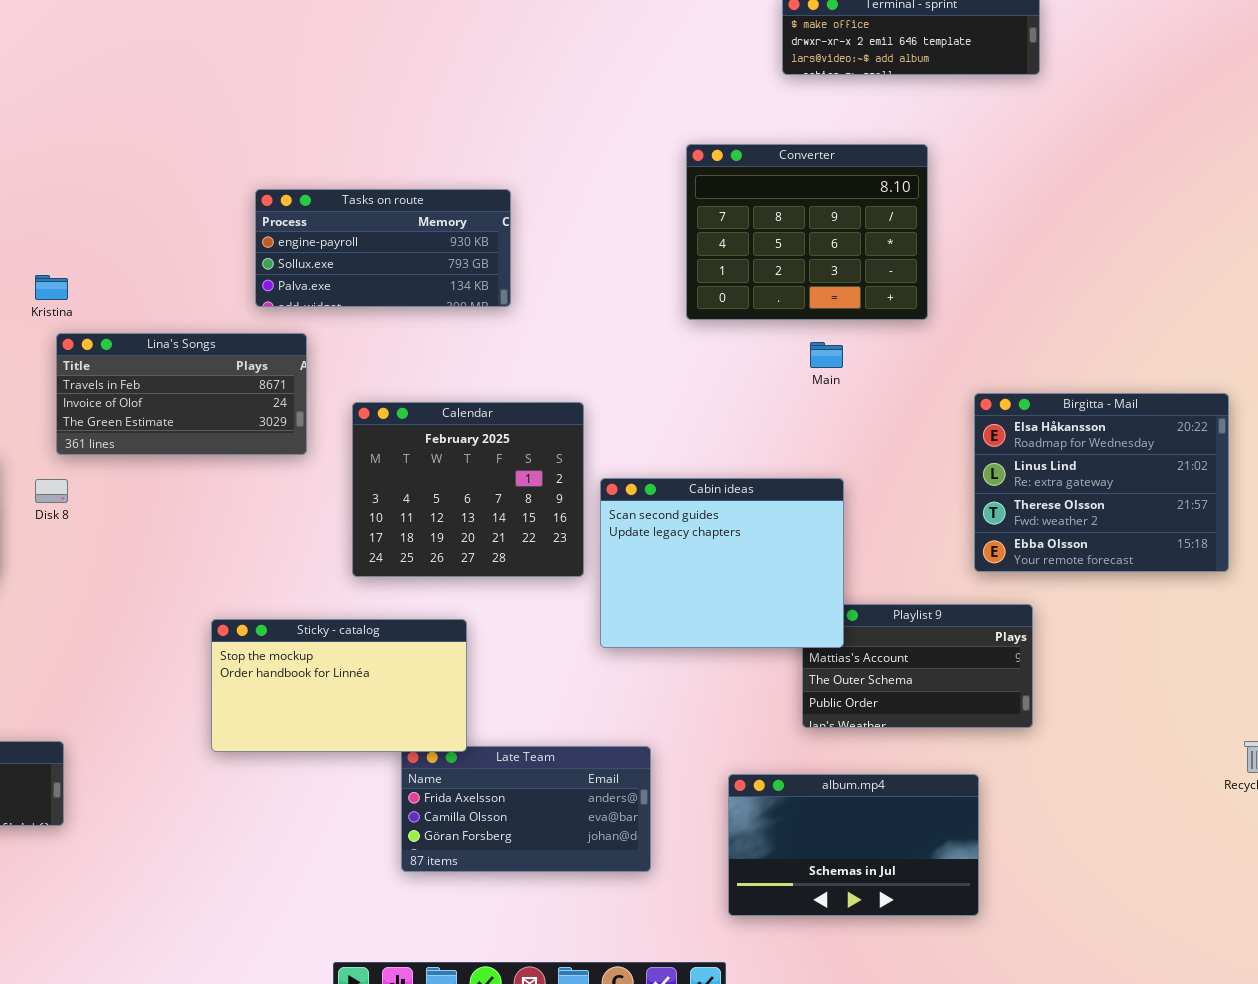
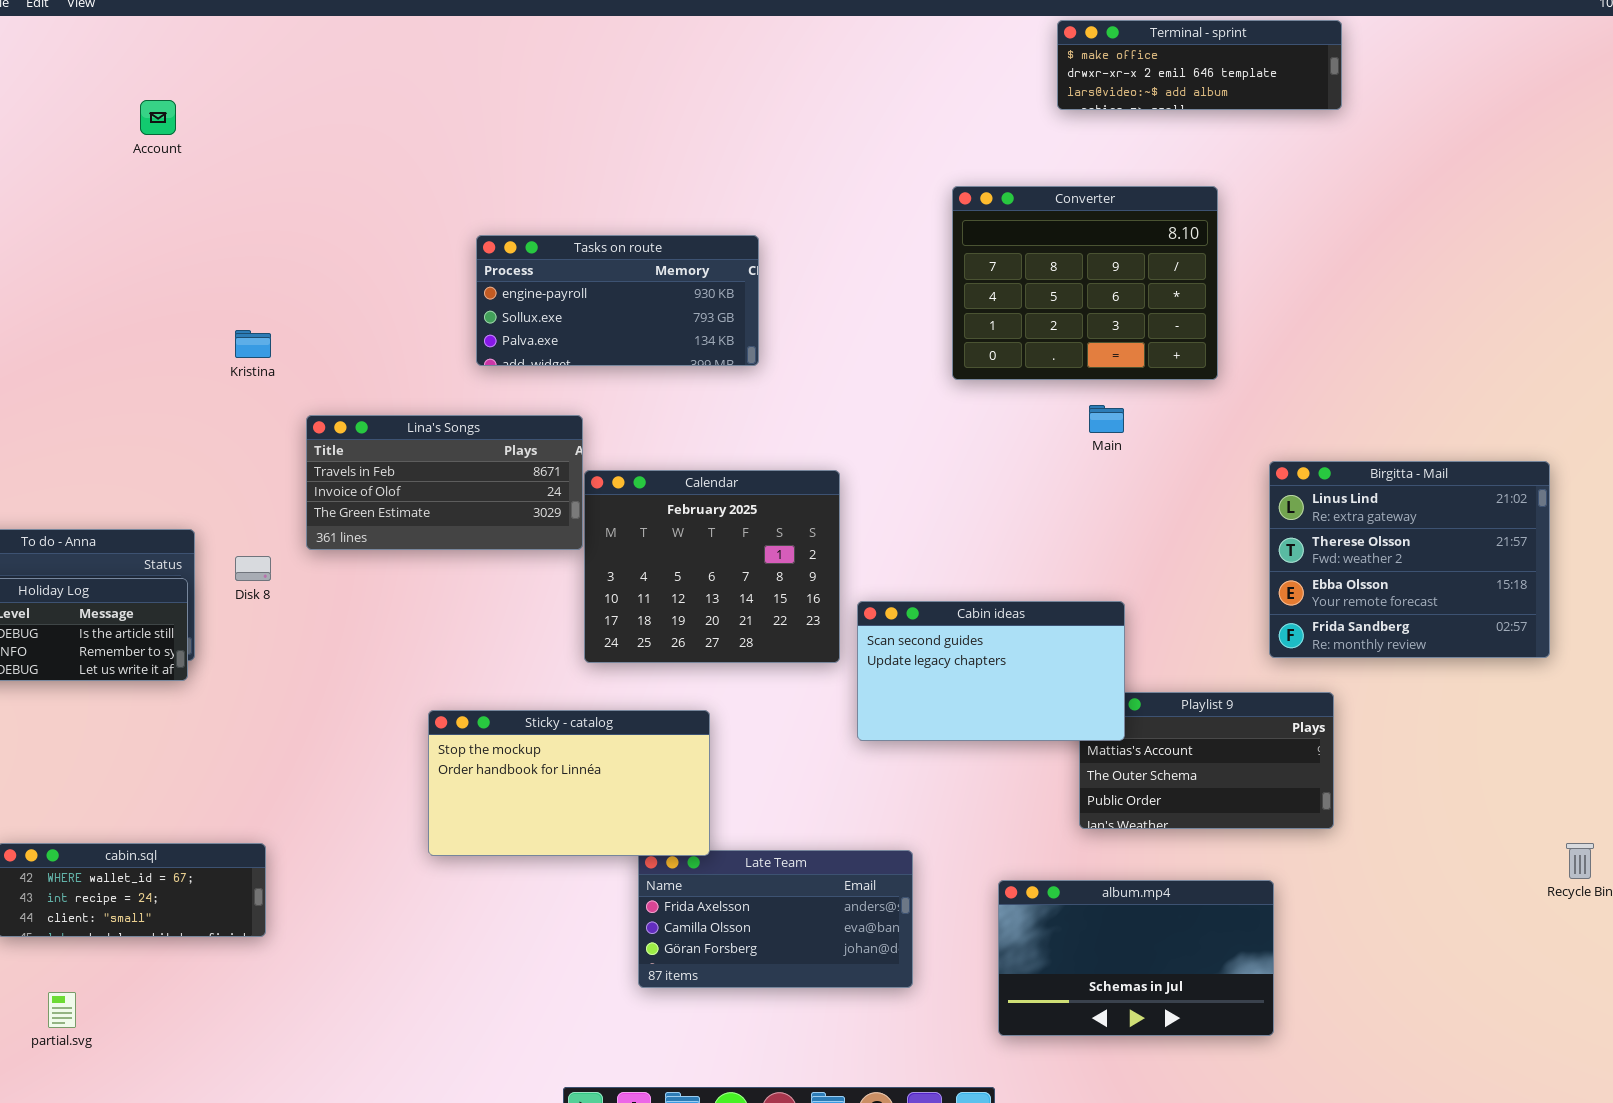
Lina's Songs: [56,333,307,455] -> [306,415,583,550], moved
Birgitta - Mail: [974,393,1229,572] -> [1269,461,1550,658], scrolled down 1 row
Cabin ideas: [600,478,844,648] -> [857,601,1125,741], resized

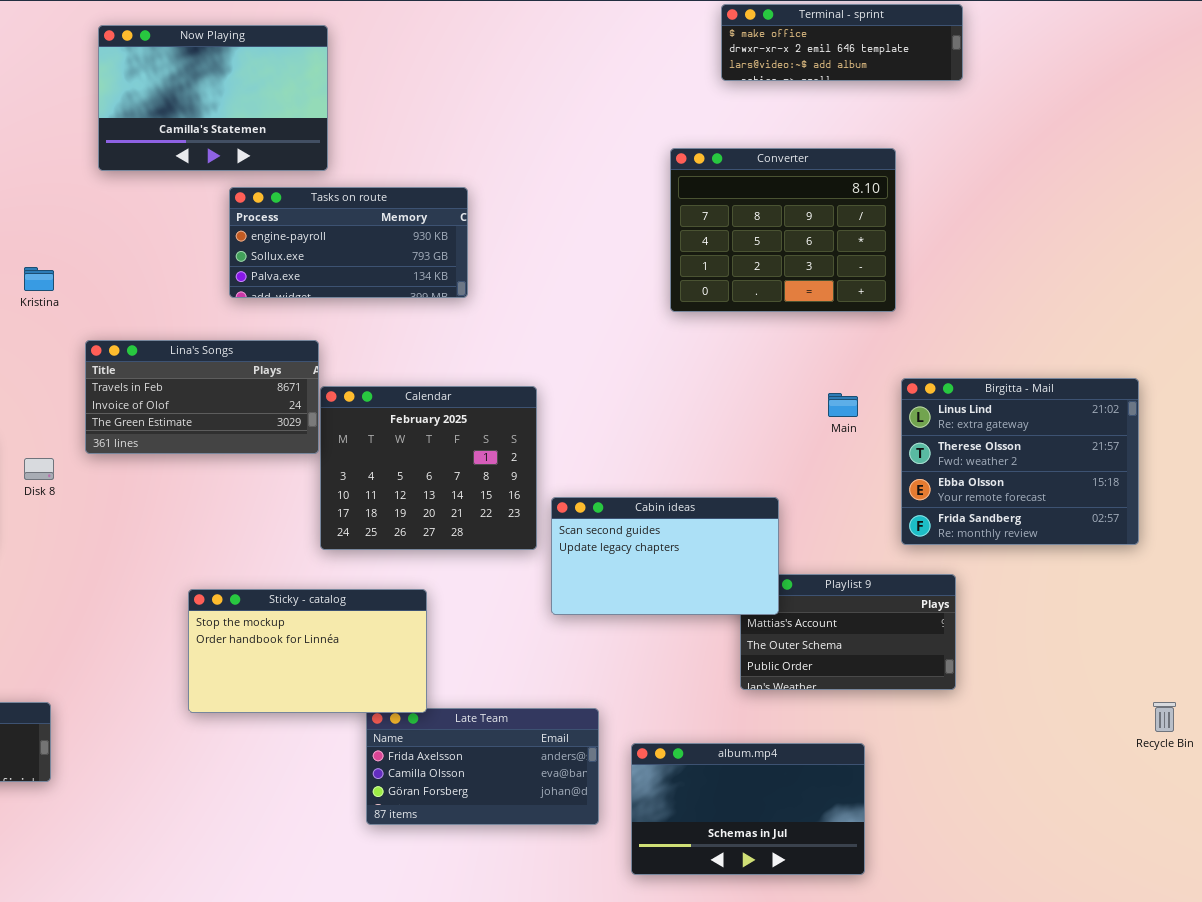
Now Playing: none -> [98,25,328,171], opened
Converter: [952,186,1218,380] -> [670,148,896,312], moved
Main: [1089,405,1124,433] -> [828,393,858,417], moved
album.mp4: [998,880,1274,1036] -> [631,743,865,875], moved

